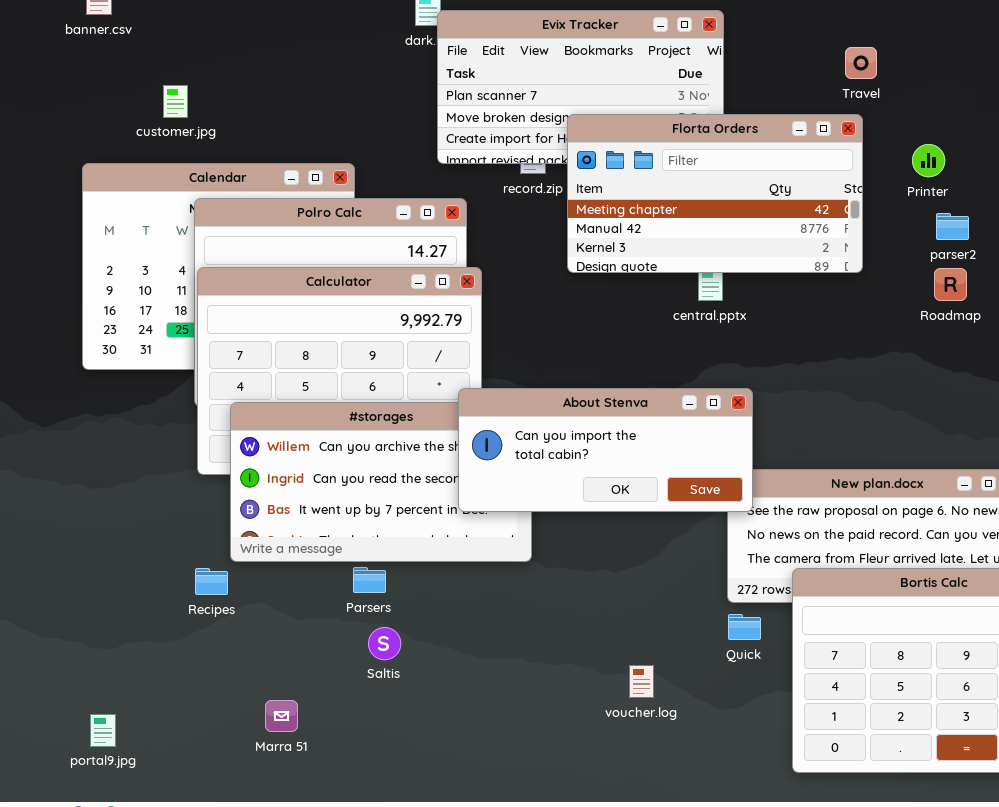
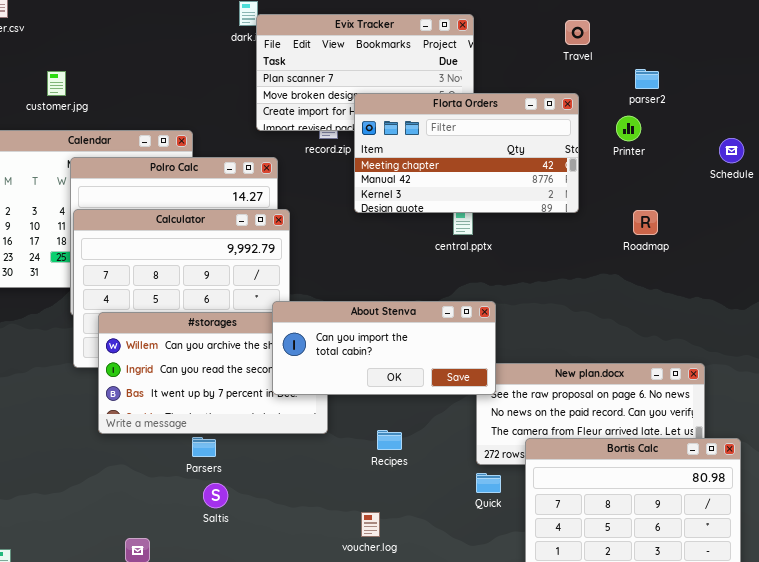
Travel: [845,47,877,79] -> [565,20,590,45], moved
parser2: [936,213,969,240] -> [635,69,659,89], moved
Recipes: [195,568,228,595] -> [377,430,402,450], moved
voucher.log: [629,665,654,698] -> [361,512,380,537], moved

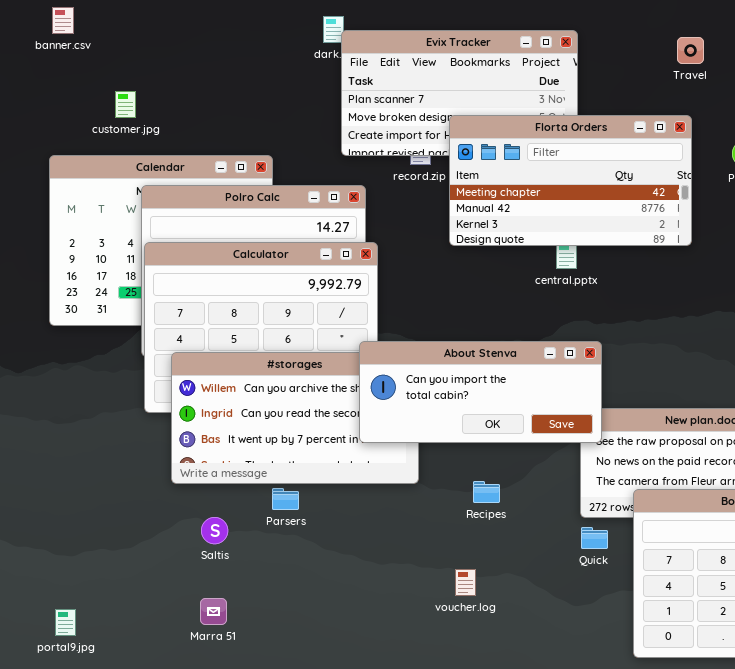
Saltis: [203,483,228,508] -> [201,517,228,544], moved

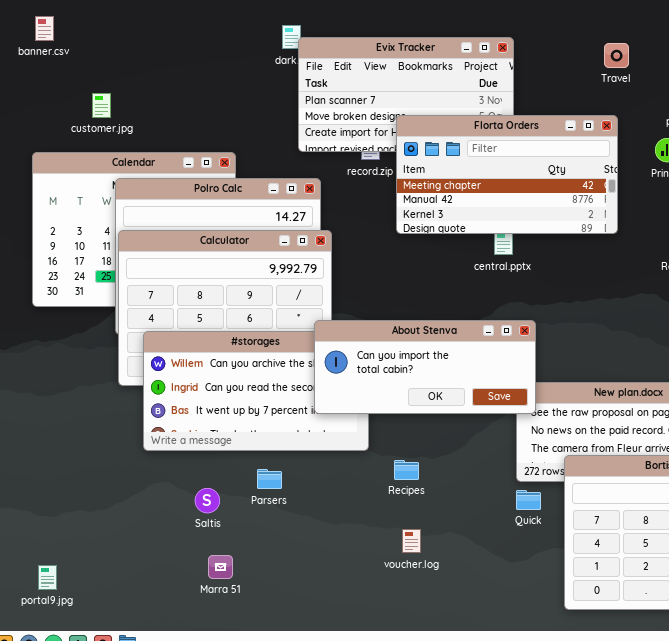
Recipes: [473,481,500,503] -> [394,460,419,480], moved
Parsers: [272,488,299,510] -> [257,469,282,489], moved
Saltis: [201,517,228,544] -> [195,488,220,513], moved
Marra 51: [200,598,227,625] -> [208,555,233,579], moved

